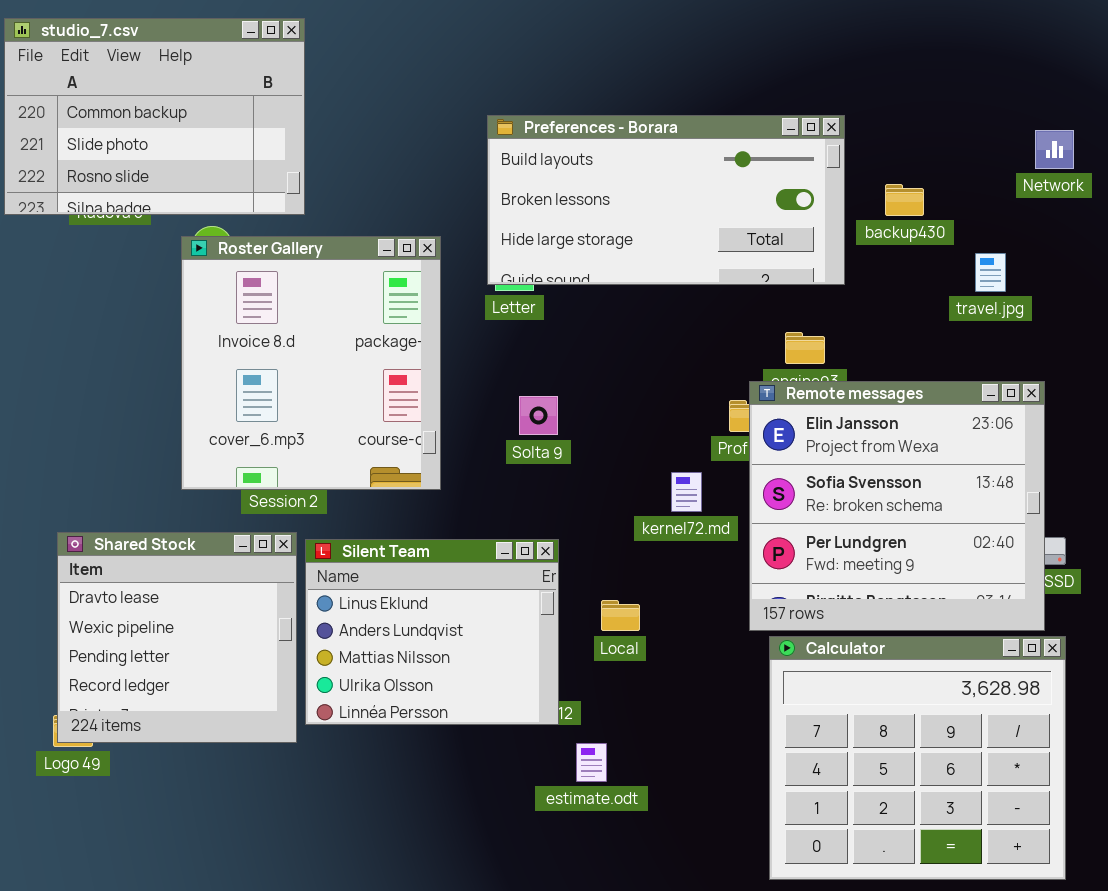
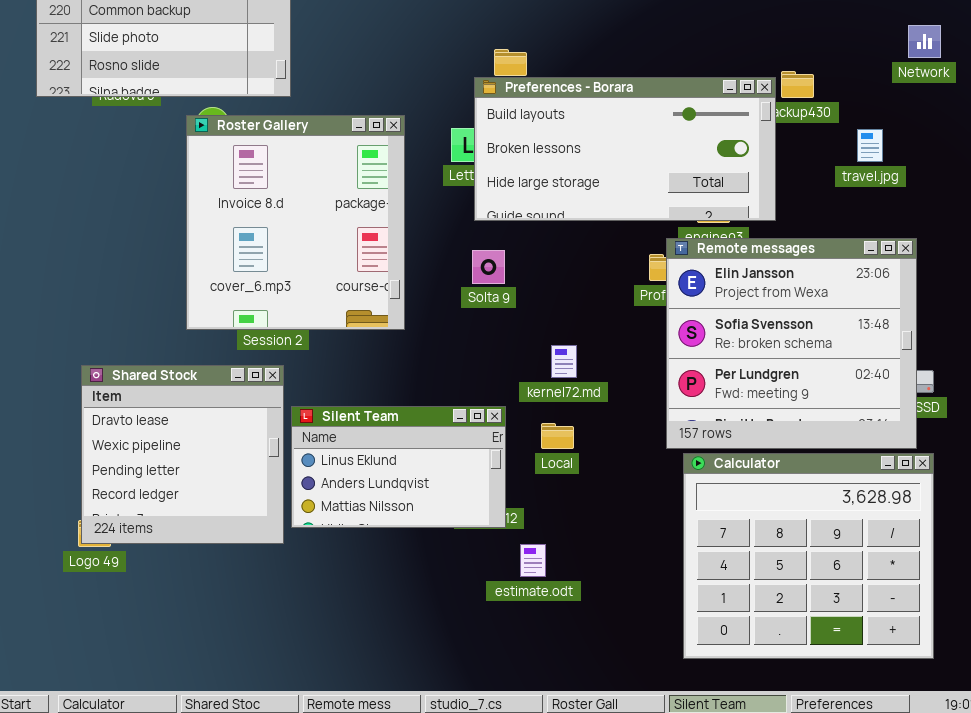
Preferences - Borara: [487,115,845,285] -> [474,77,776,221], moved
kernel72.md: [671,472,702,512] -> [551,345,577,378], moved
Silent Team: [305,539,559,725] -> [291,406,506,528], resized

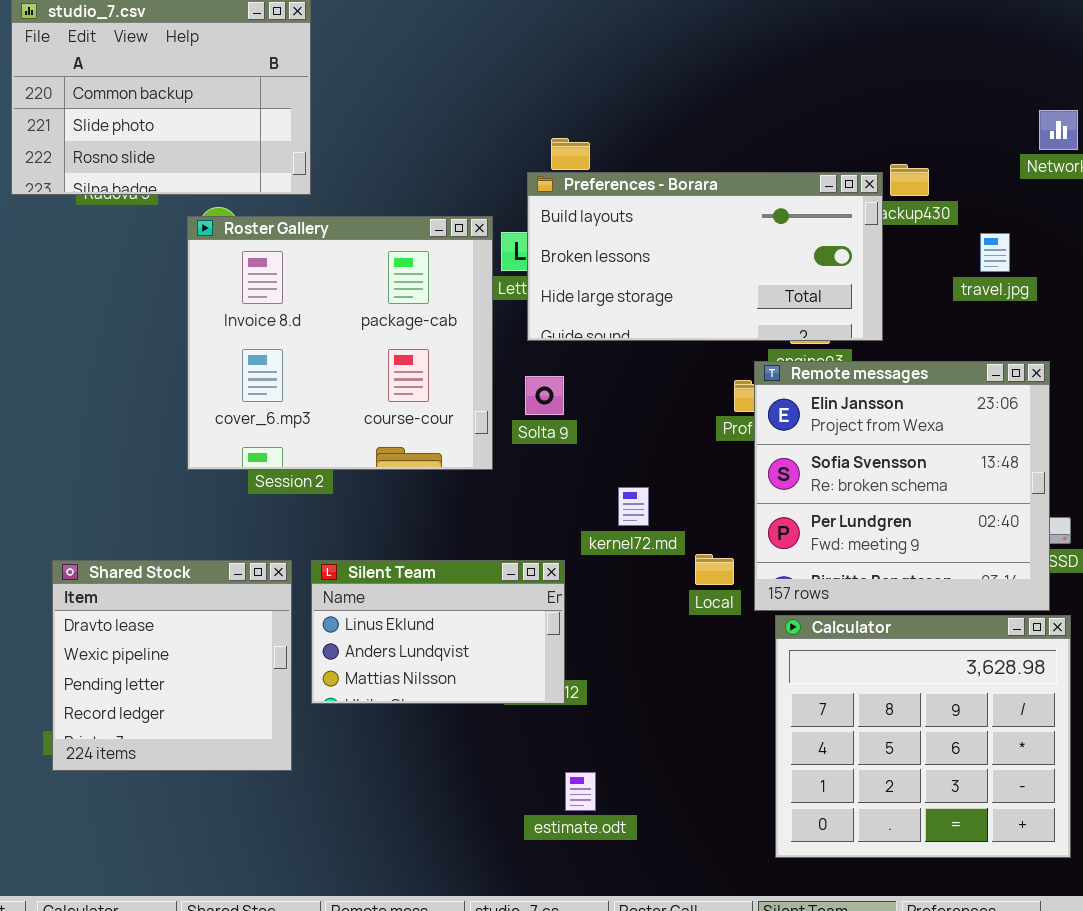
Roster Gallery: [186,115,405,330] -> [187,216,493,470], resized
Shared Stock: [81,365,284,544] -> [52,560,292,771], moved
Local: [541,423,574,449] -> [695,554,734,585], moved
estimate.odt: [520,544,546,577] -> [565,772,596,811], moved

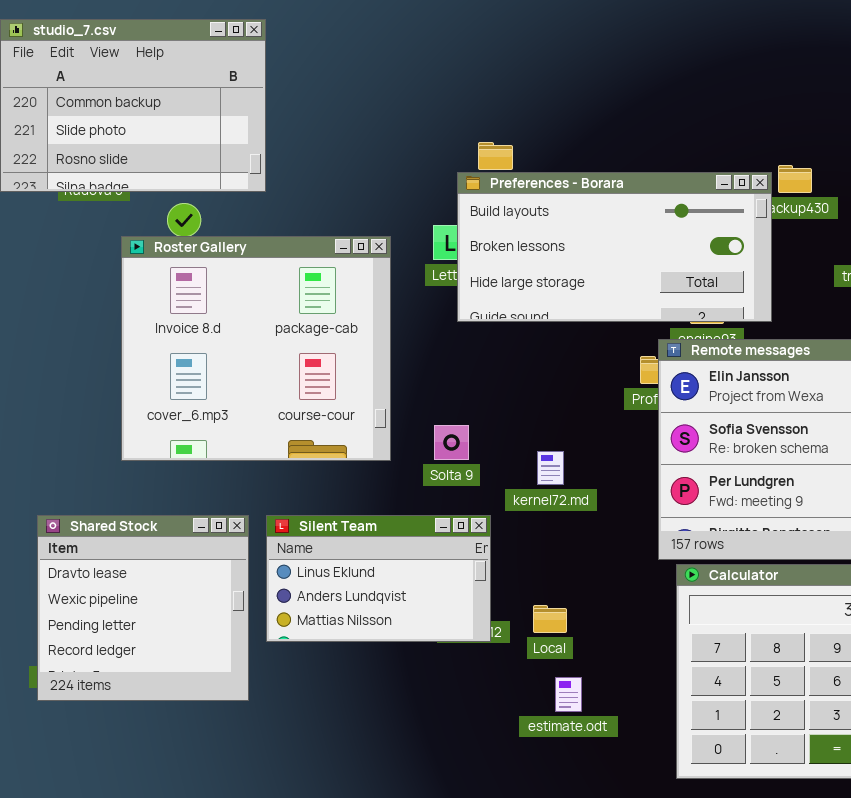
Roster Gallery: [187,216,493,470] -> [121,236,391,461], moved
Solta 9: [525,376,564,415] -> [434,425,469,460], moved
Local: [695,554,734,585] -> [533,605,567,633], moved
estimate.odt: [565,772,596,811] -> [555,677,582,712], moved

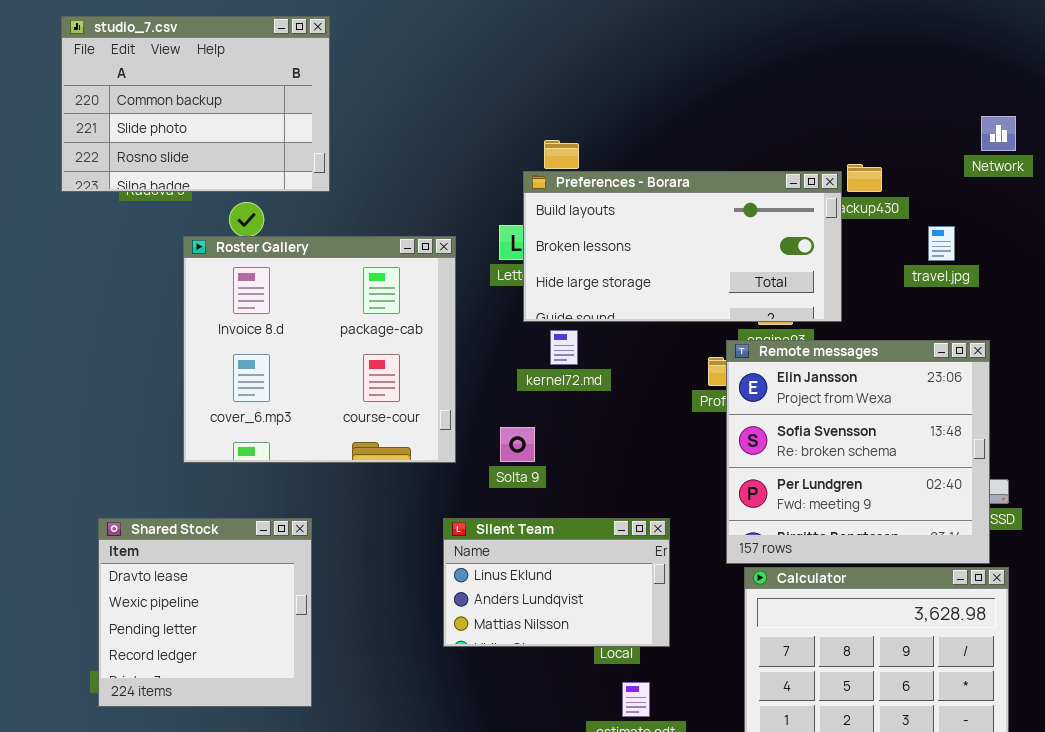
kernel72.md: [537,451,564,485] -> [550,330,578,365], moved
Silent Team: [266,515,491,642] -> [443,518,670,647], moved

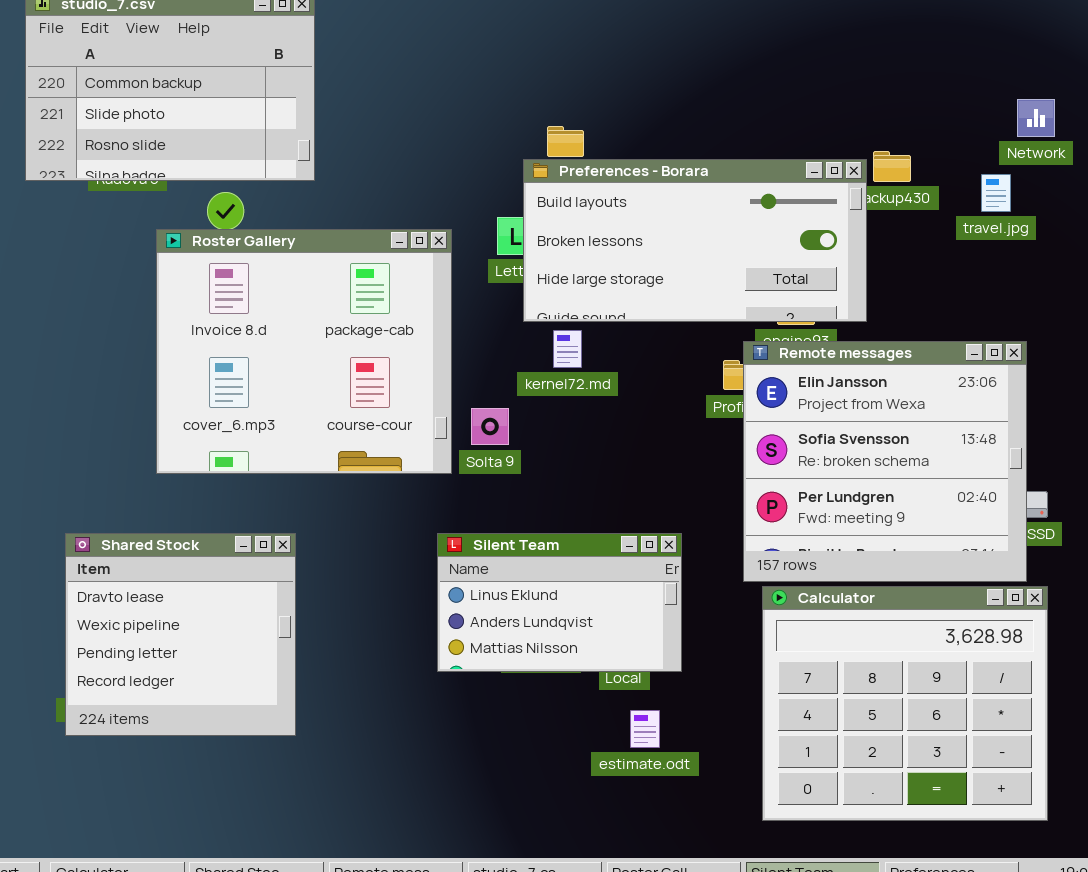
travel.jpg: [928,226,955,261] -> [981,174,1011,212], moved
Solta 9: [500,427,535,462] -> [471,408,509,445], moved

